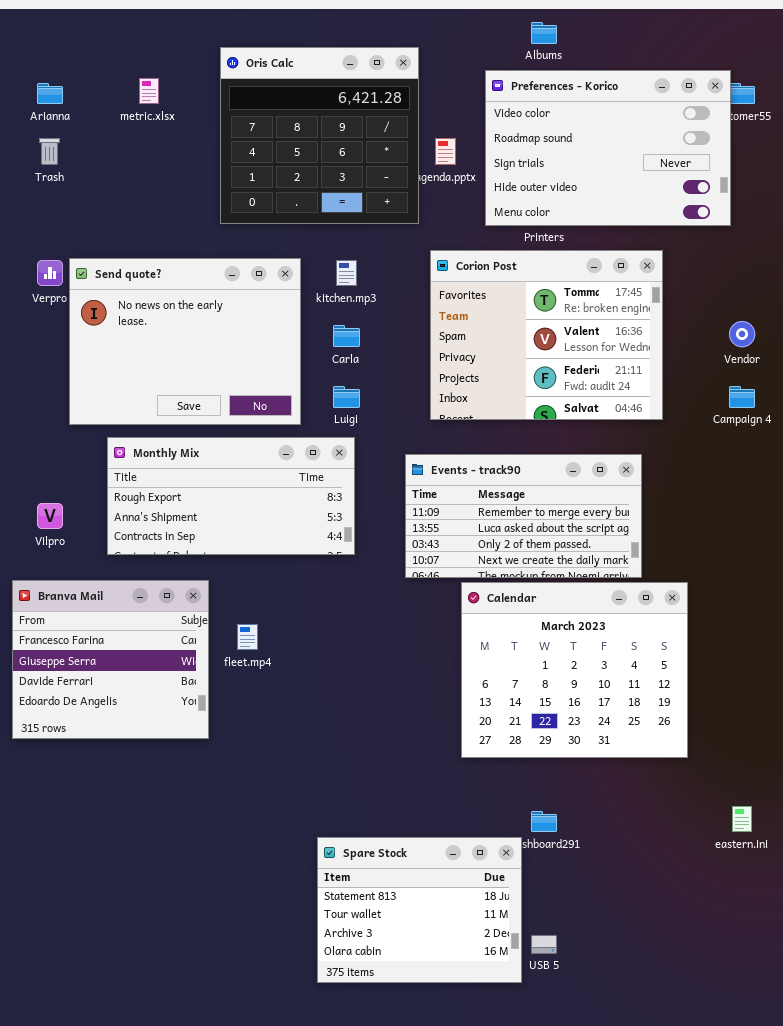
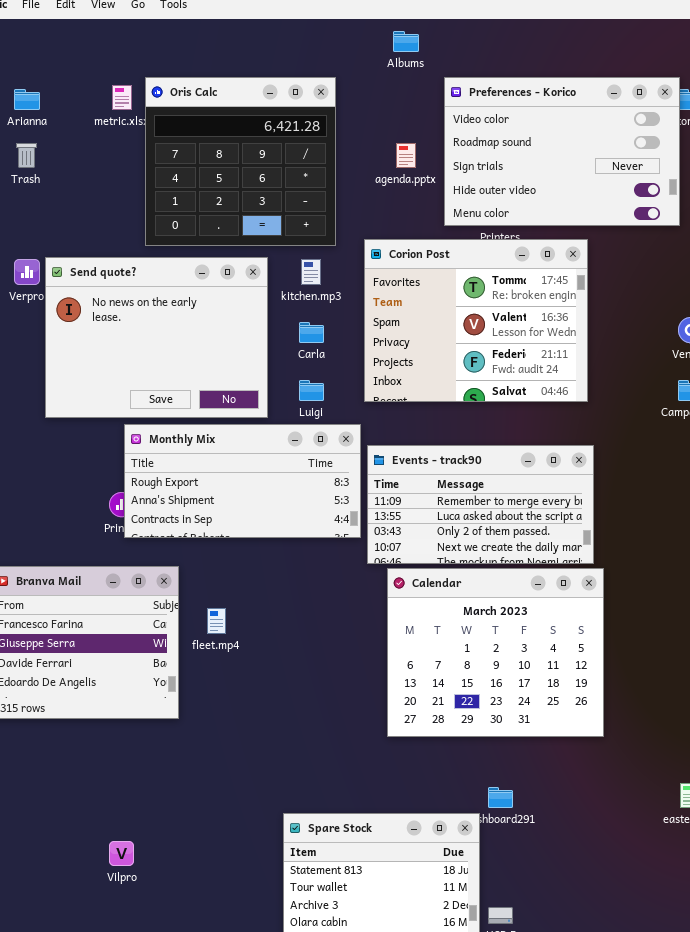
Albums: [531,22,557,44] -> [393,31,419,52], moved
Oris Calc: [220,47,419,224] -> [145,77,336,246], moved
Corion Post: [430,250,663,420] -> [364,239,588,402], moved
Monthly Mix: [107,437,355,555] -> [124,424,361,538], moved
Vilpro: [37,503,63,529] -> [109,841,134,866], moved
Calendar: [461,582,688,758] -> [387,568,604,737], moved

